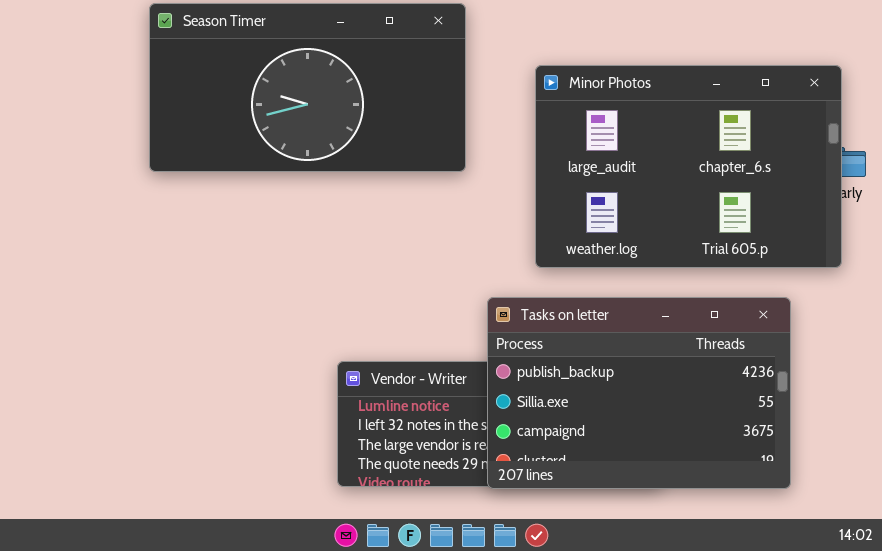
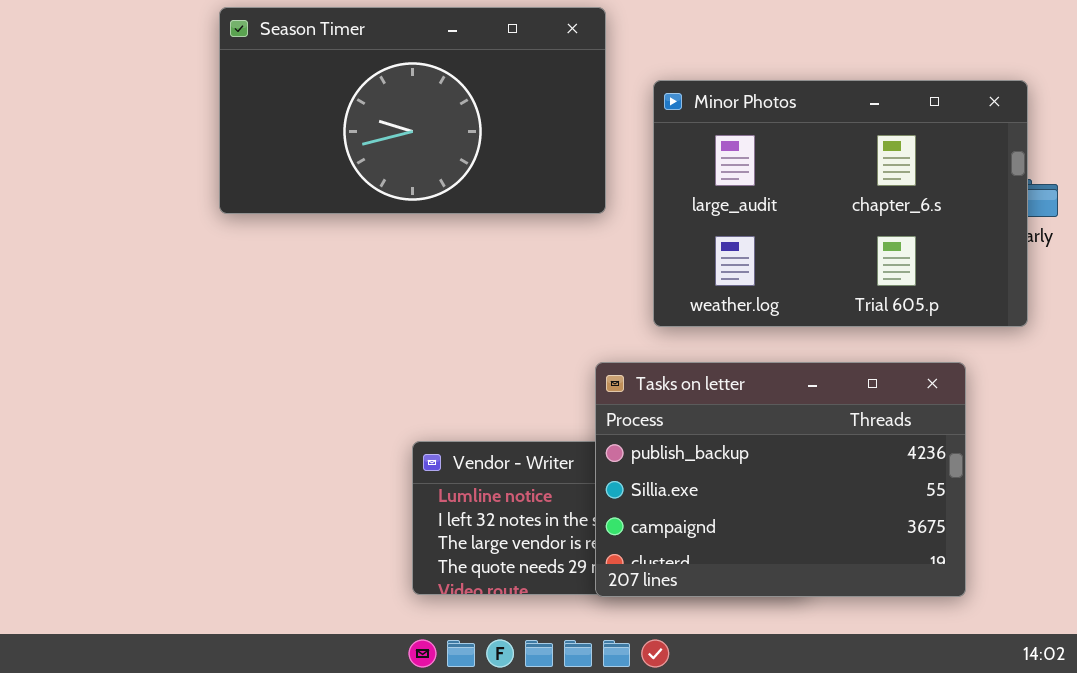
Season Timer: [149,3,466,172] -> [219,7,606,214], moved

